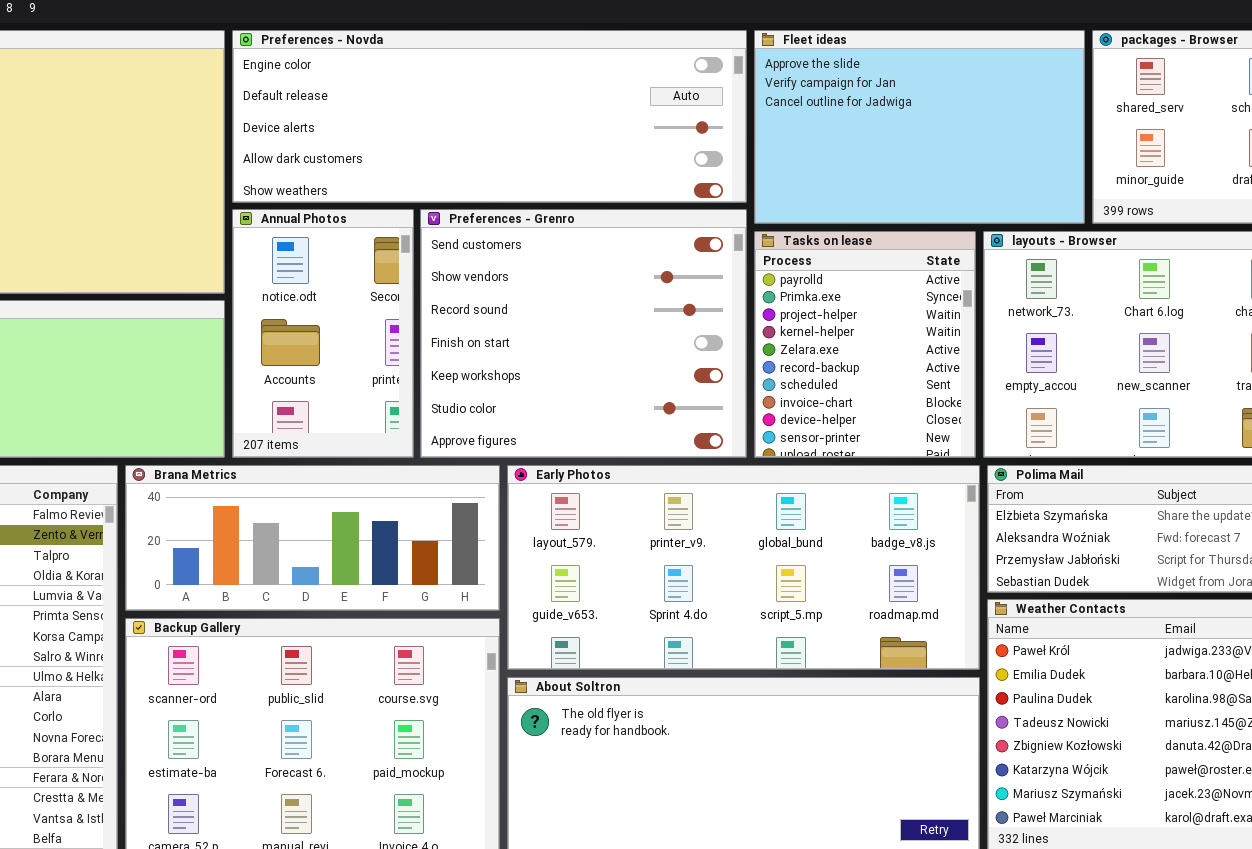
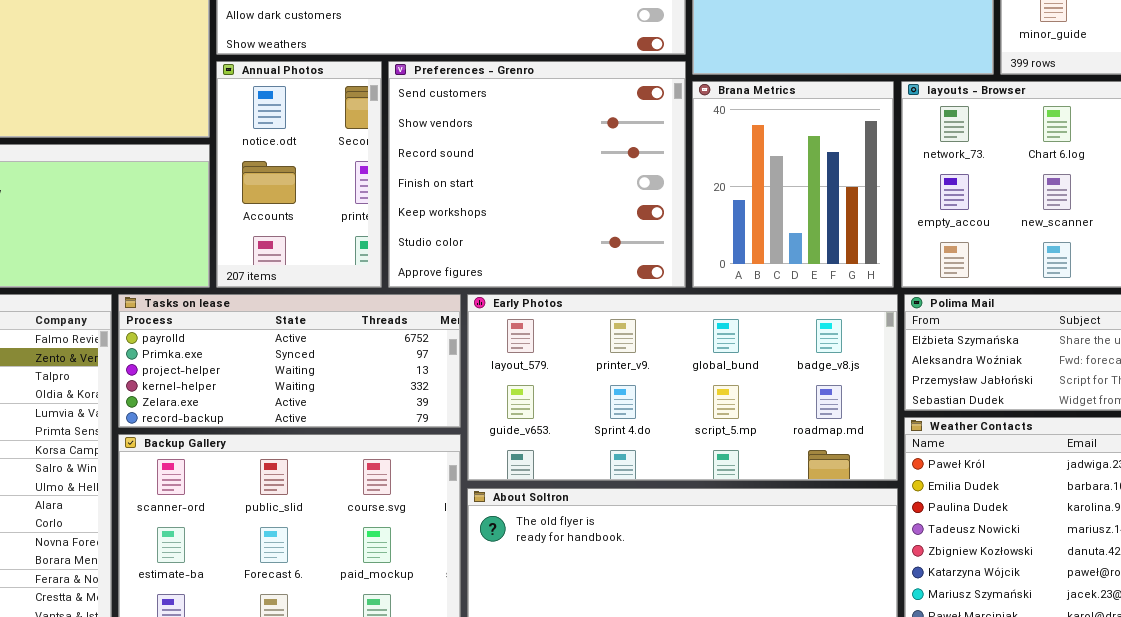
Tasks on lease: [754,231,976,458] -> [118,294,461,428], moved, resized
Brana Metrics: [125,465,500,611] -> [692,81,894,288], moved, resized

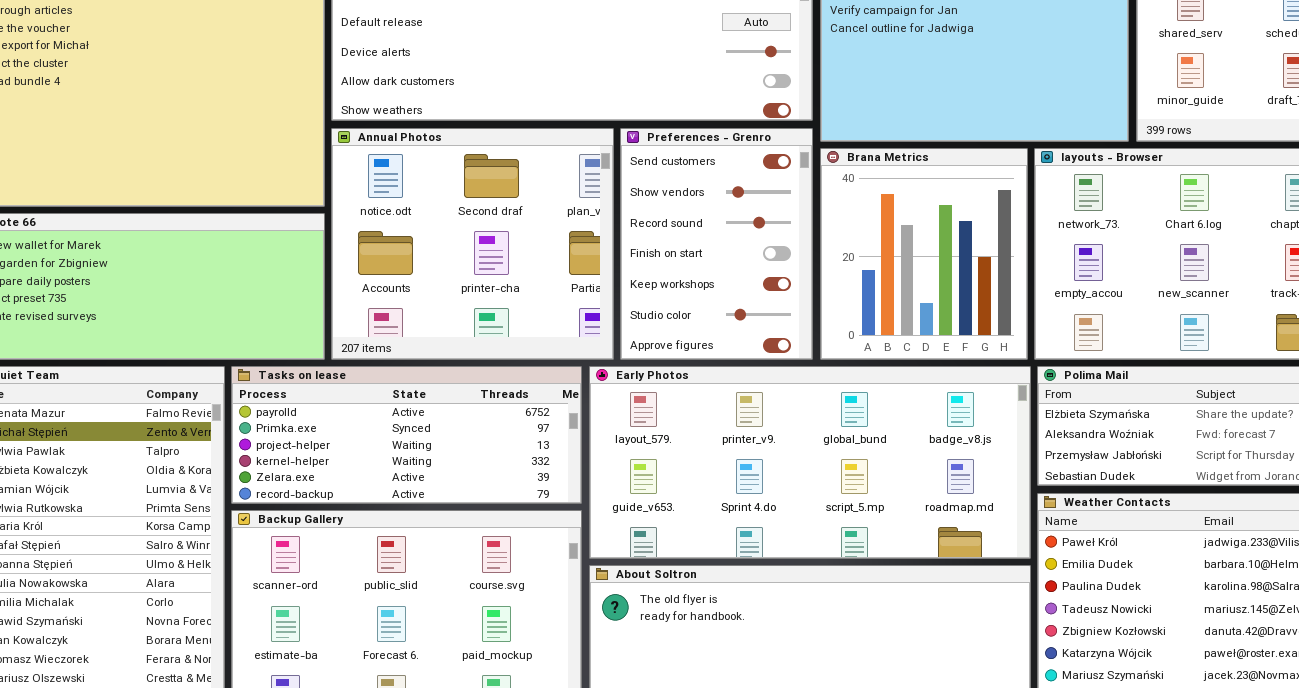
Annual Photos: [216,61,382,288] -> [331,128,614,360], resized
Preferences - Grenro: [388,61,686,288] -> [620,128,813,360], resized

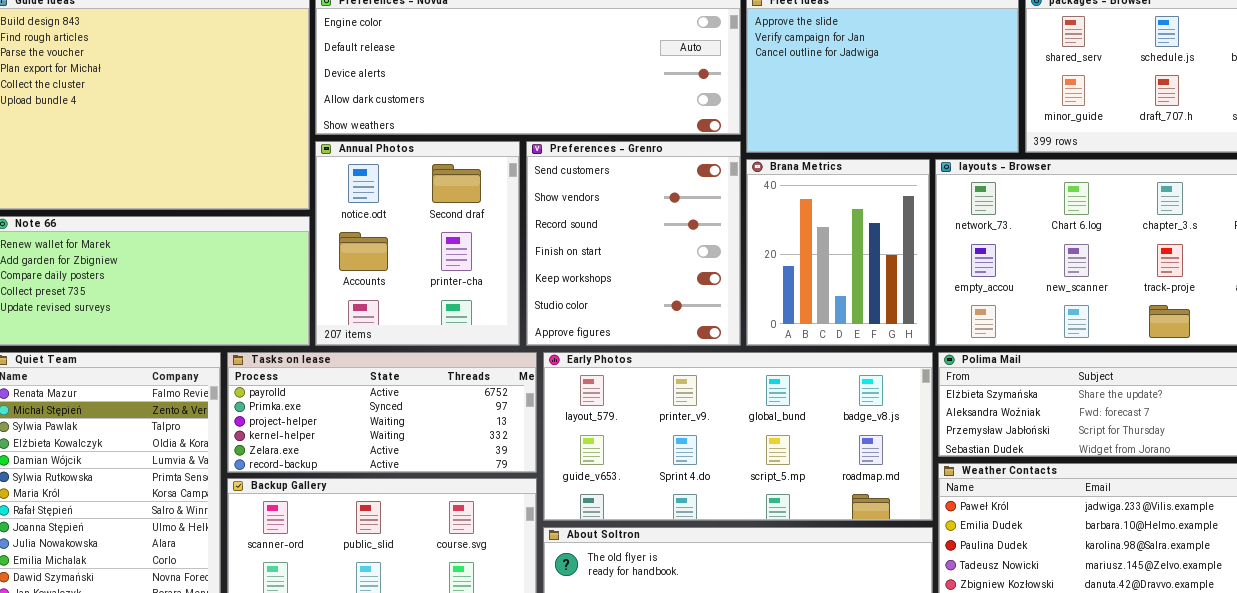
Annual Photos: [331,128,614,360] -> [315,141,520,346], resized
Preferences - Grenro: [620,128,813,360] -> [526,141,741,346], resized

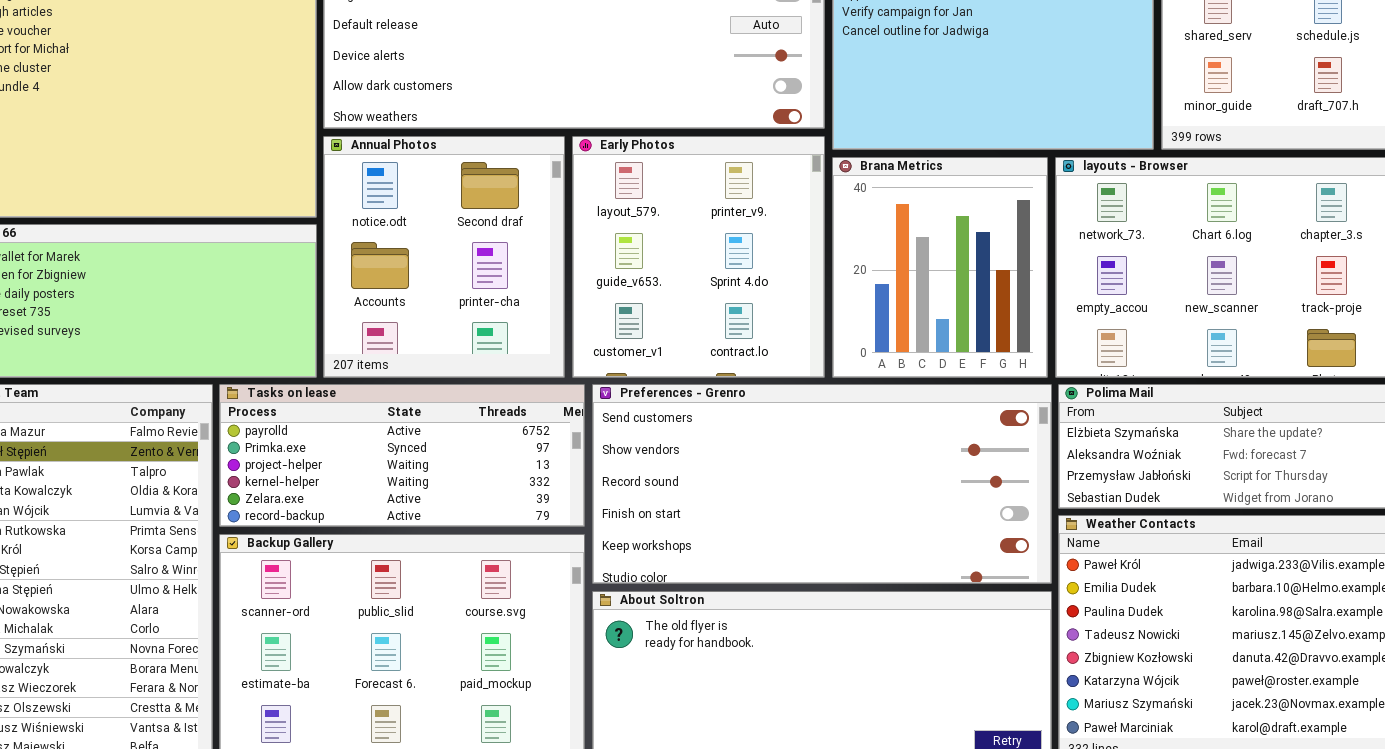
Preferences - Grenro: [526,141,741,346] -> [592,384,1052,584], moved, resized
Early Photos: [543,352,933,521] -> [572,136,825,378], moved, resized

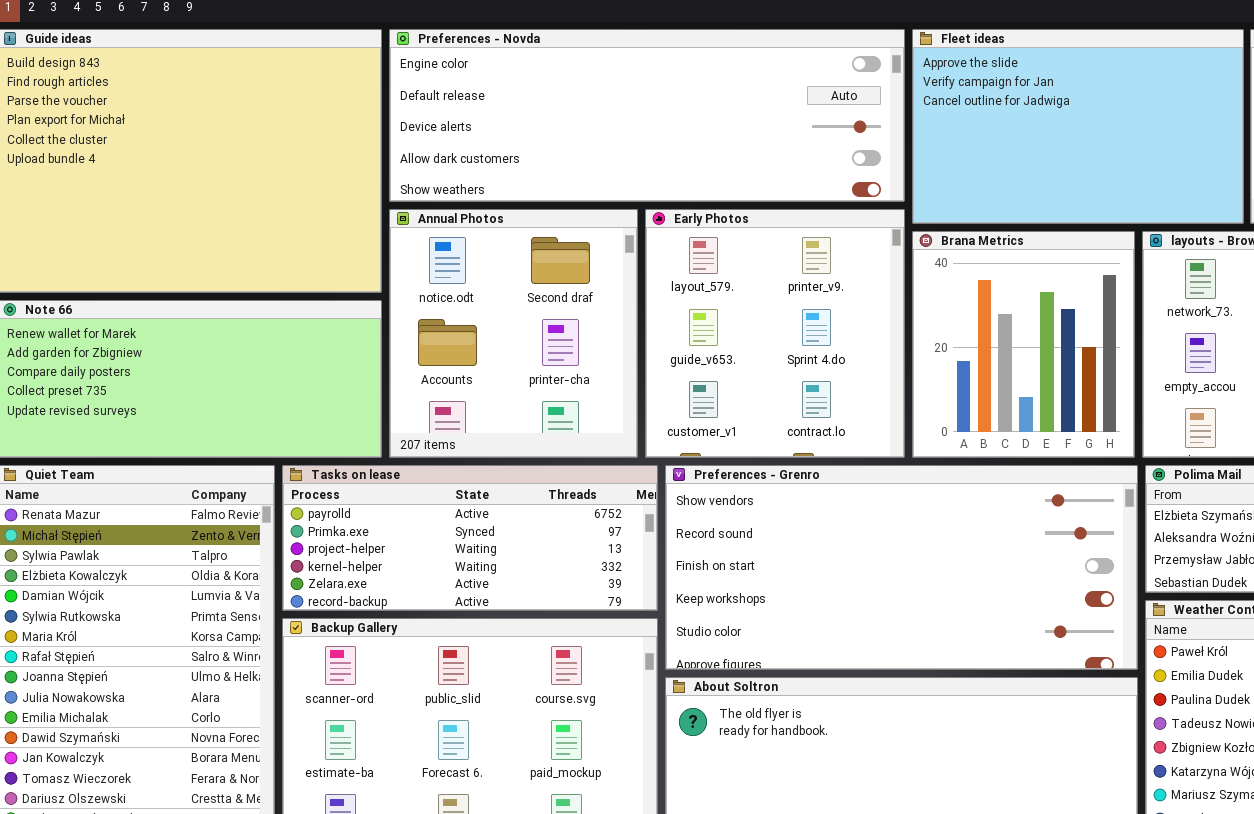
Preferences - Grenro: [592,384,1052,584] -> [665,465,1138,670], scrolled down 1 row

